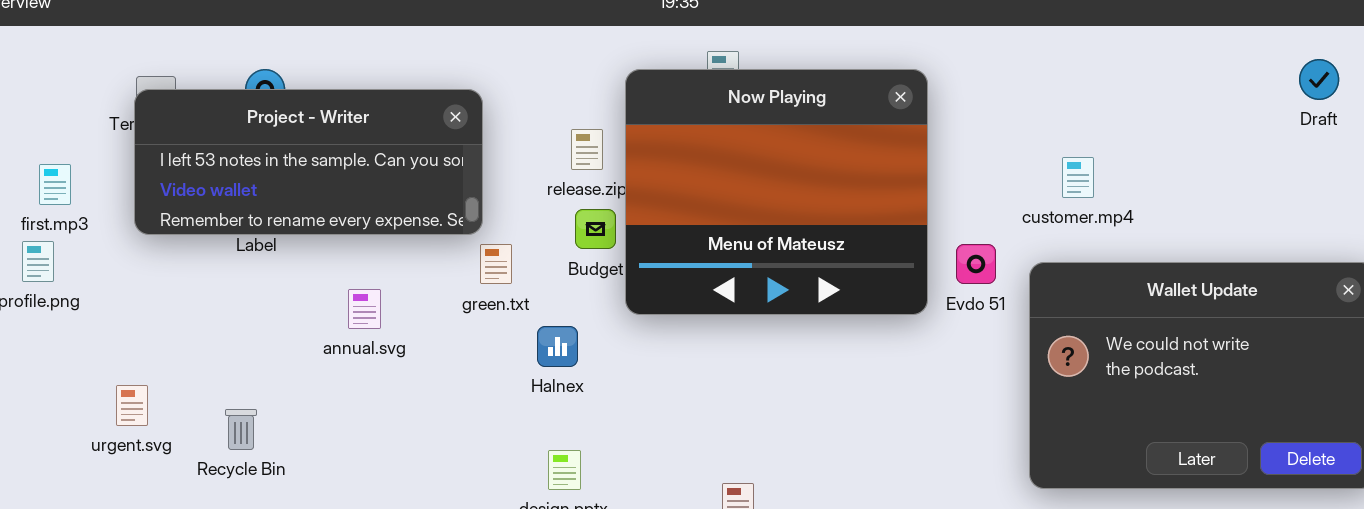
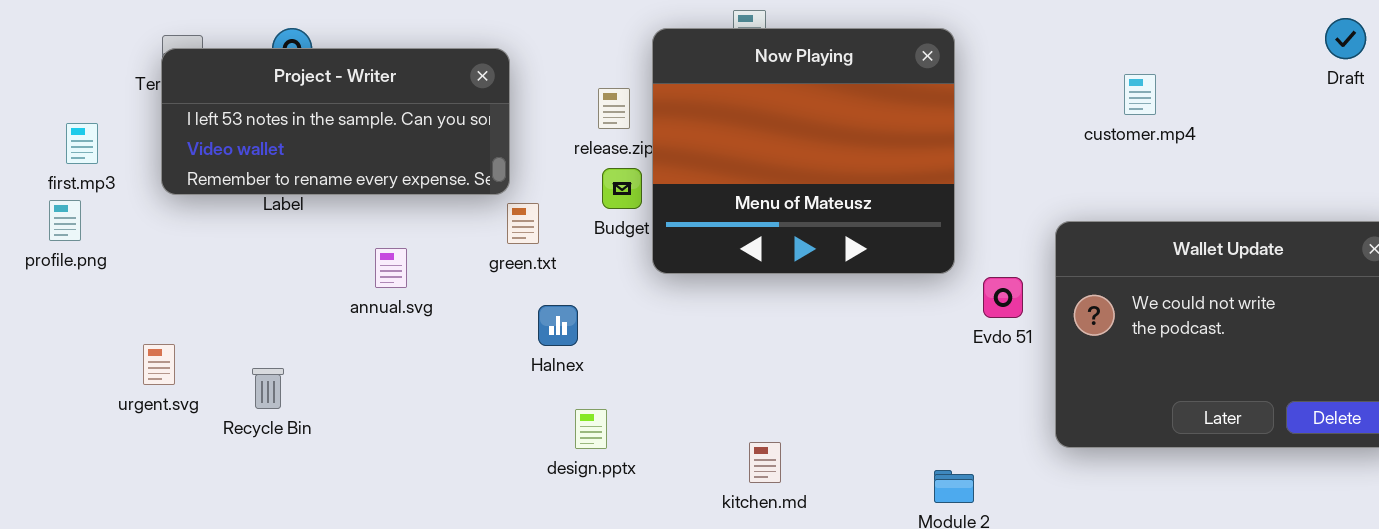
customer.mp4: [1062,157,1094,198] -> [1124,74,1156,115], moved
Evdo 51: [956,244,996,284] -> [983,277,1023,318], moved
Halnex: [537,326,578,367] -> [538,305,578,346], moved

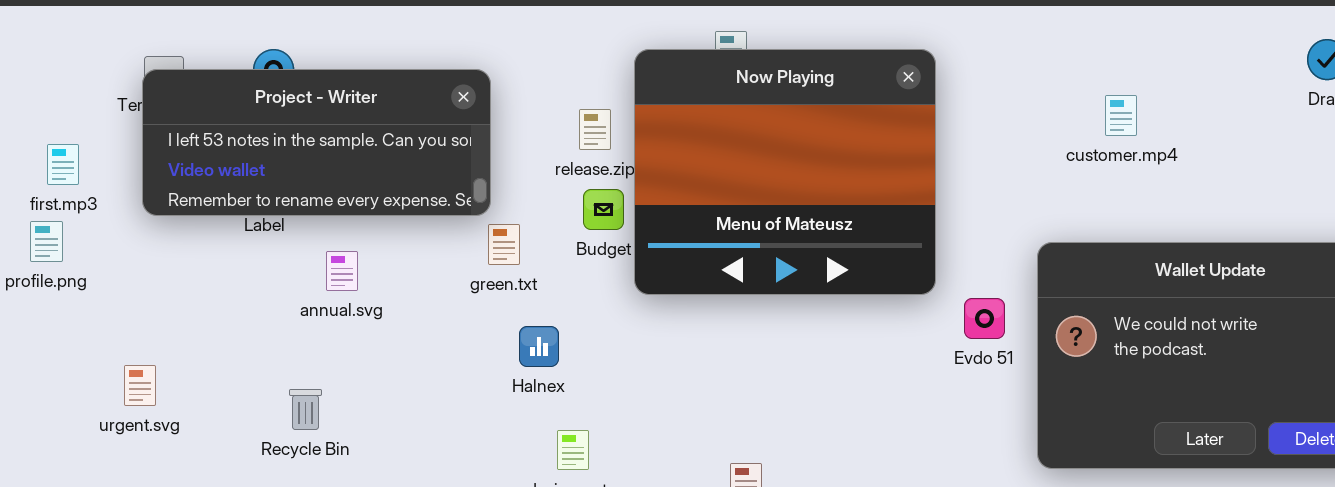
annual.svg: [375,248,407,288] -> [326,251,358,291], moved
Recycle Bin: [252,368,284,409] -> [289,389,322,430], moved

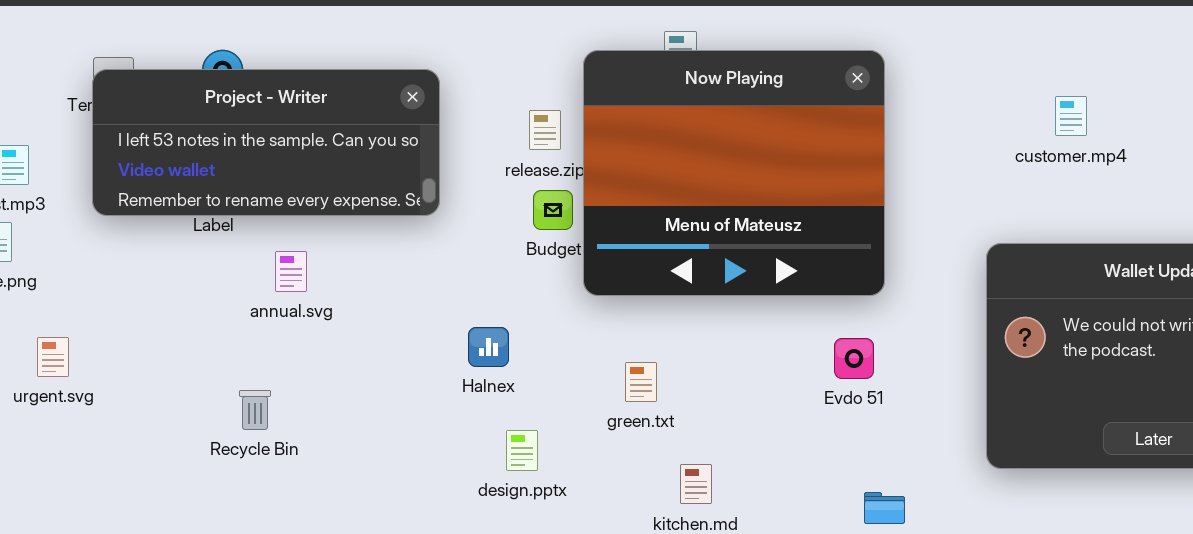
green.txt: [488,224,520,265] -> [625,362,657,402], moved
Evdo 51: [964,298,1005,339] -> [834,338,874,379], moved
urgent.svg: [124,365,156,406] -> [37,337,69,377], moved

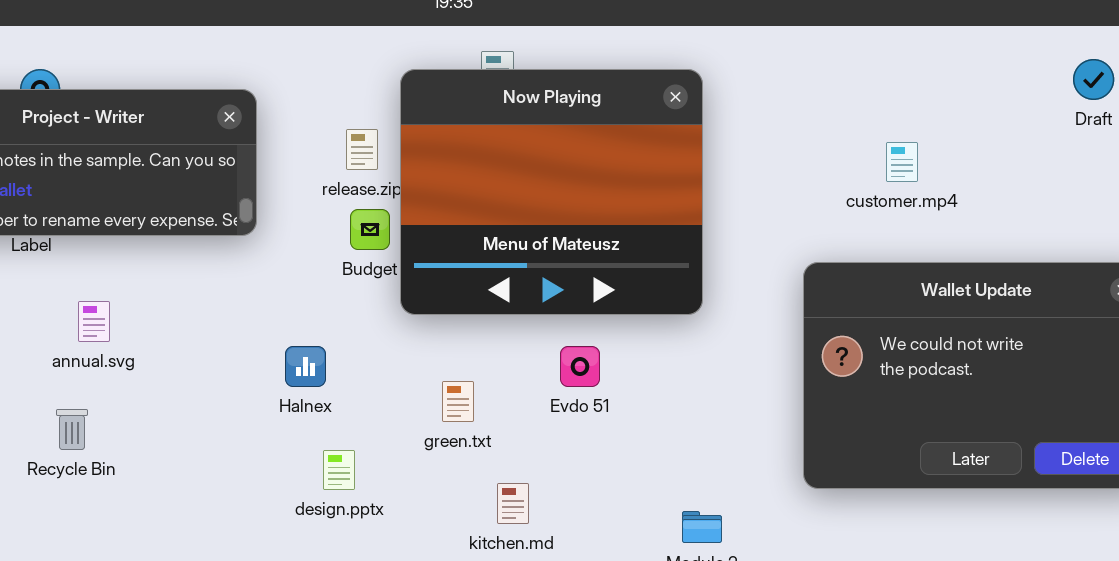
customer.mp4: [1055,96,1087,136] -> [886,142,918,182], moved
annual.svg: [275,251,307,292] -> [78,301,110,342], moved
Evdo 51: [834,338,874,379] -> [560,346,600,387], moved

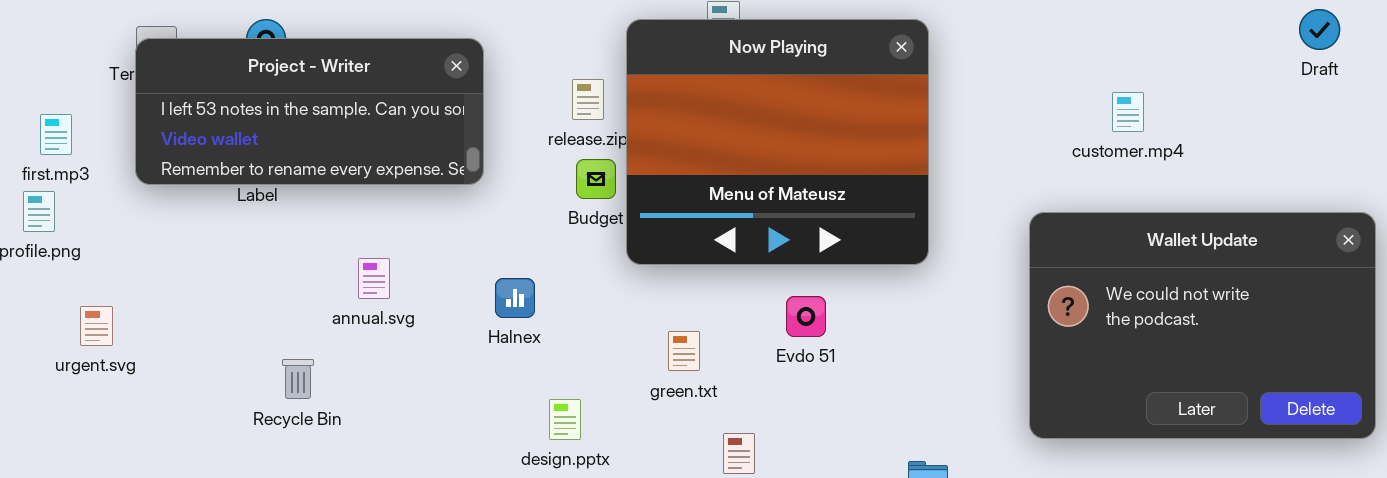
annual.svg: [78,301,110,342] -> [358,258,390,299], moved
Halnex: [285,346,326,387] -> [495,278,535,318], moved

